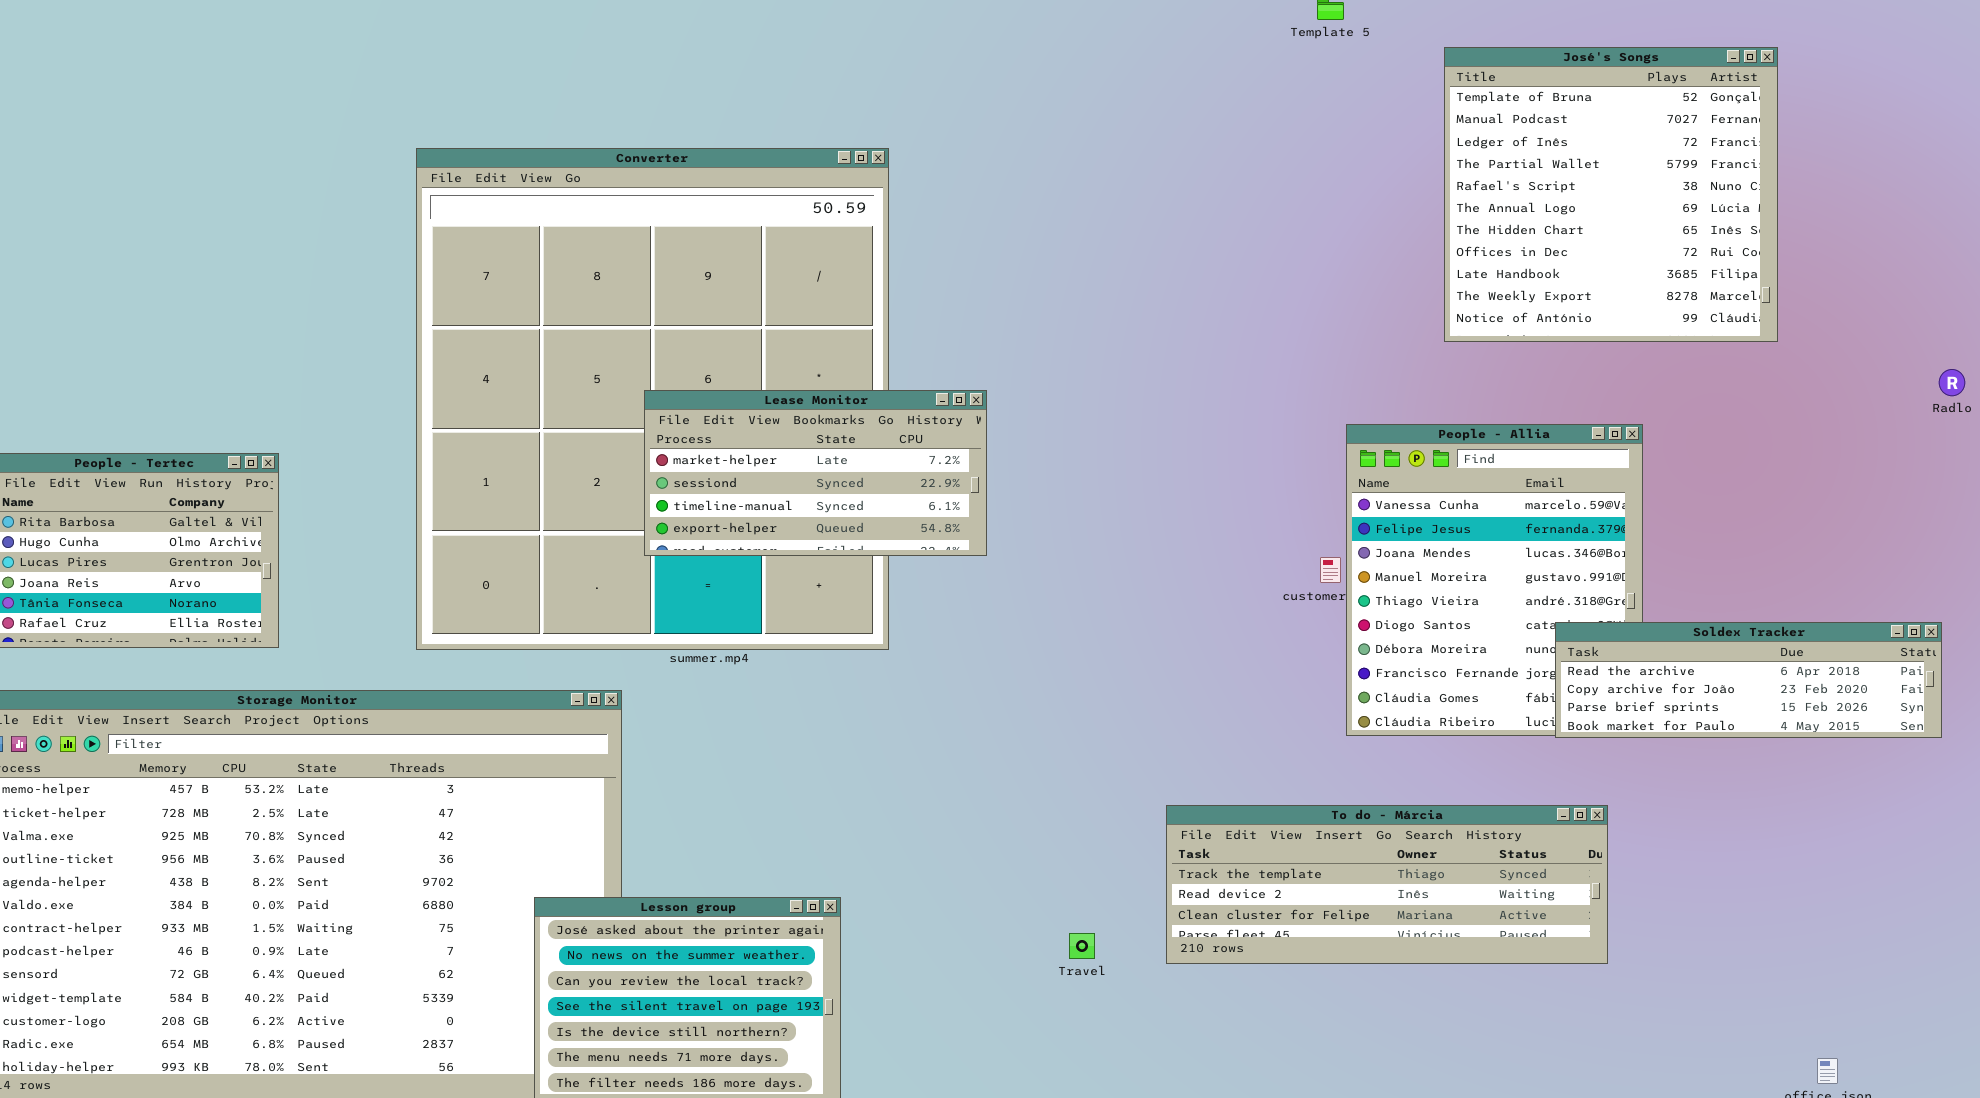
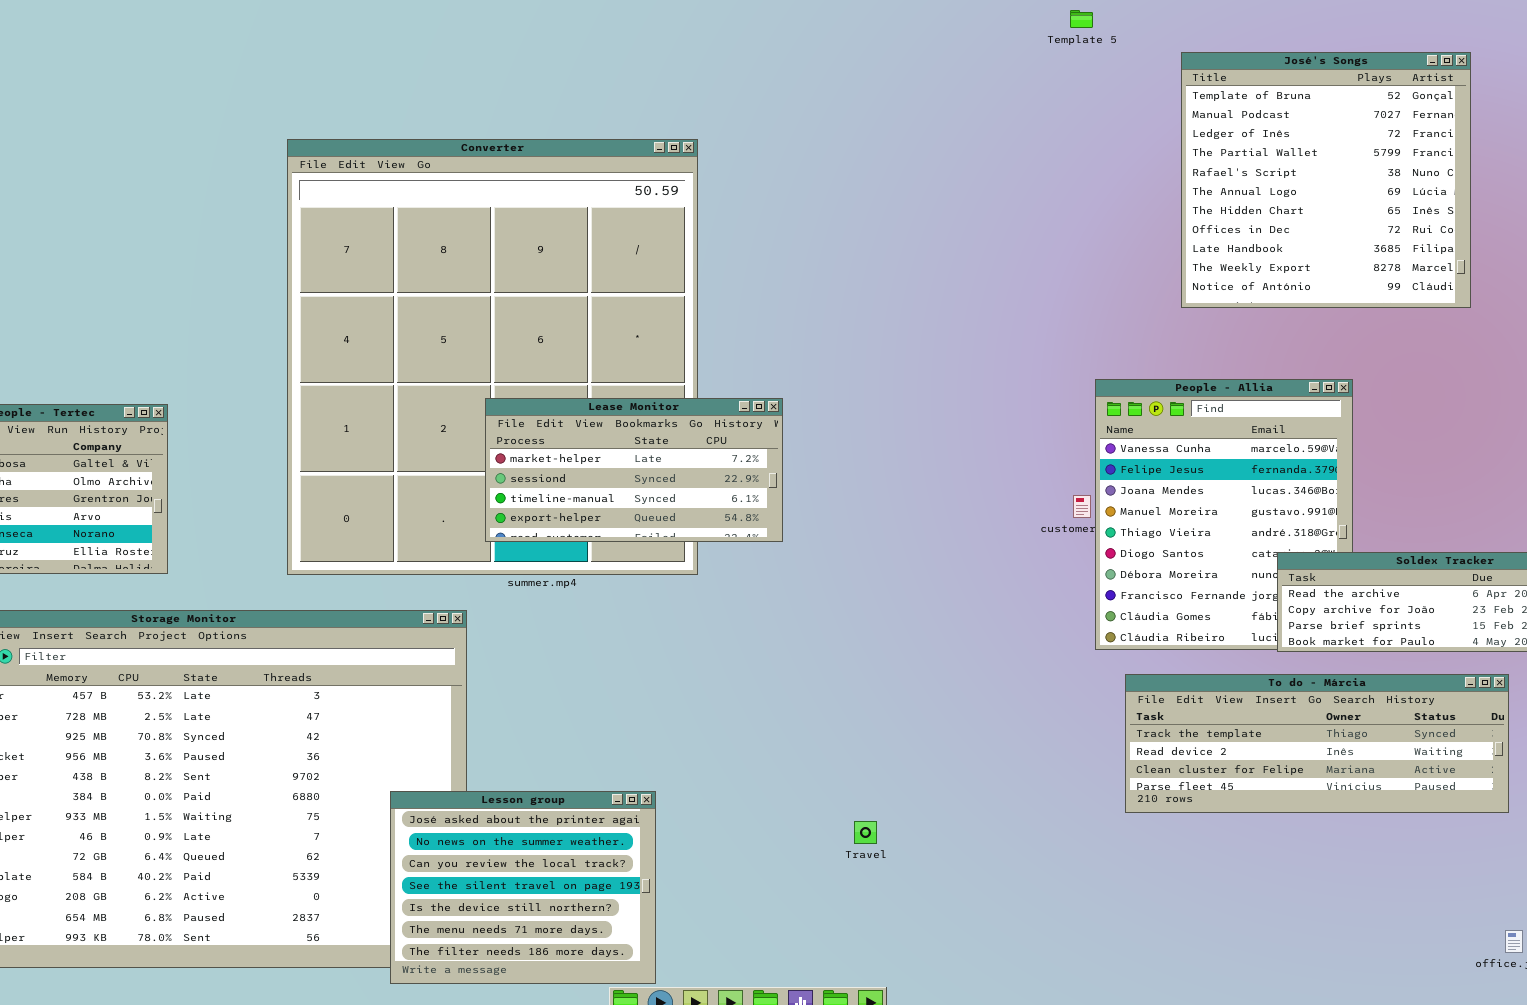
Lease Monitor: [644,390,987,556] -> [485,398,783,542], moved
To do - Márcia: [1166,805,1608,964] -> [1125,674,1509,813], moved

